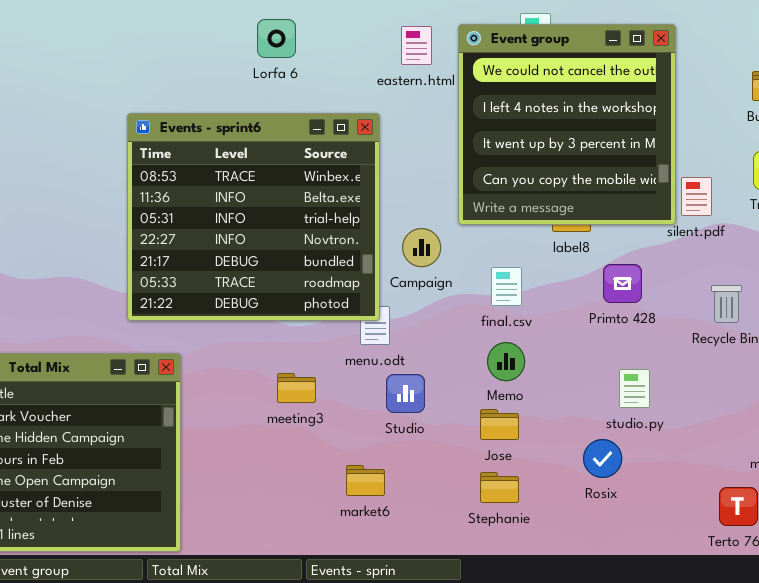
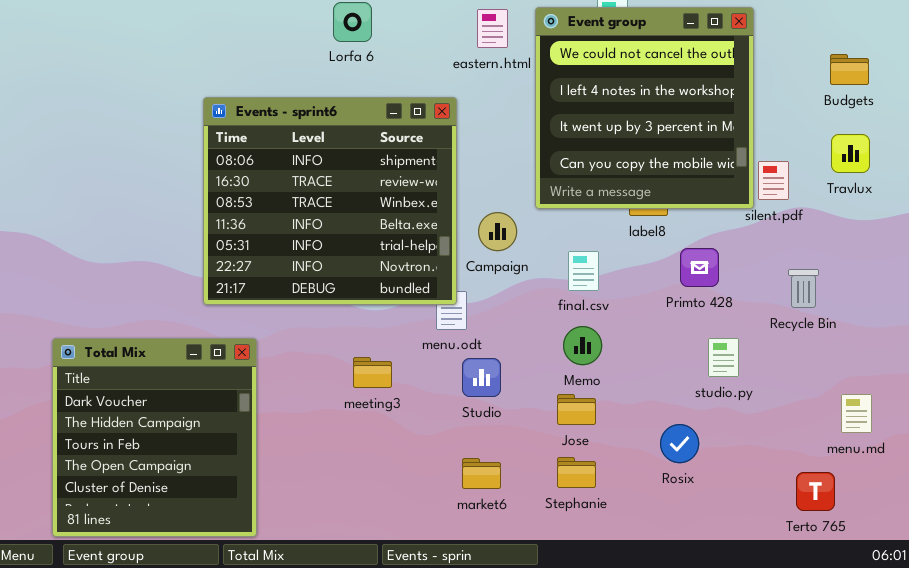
Events - sprint6: [127,113,380,321] -> [203,97,457,305], scrolled up 2 rows
studio.py: [619,369,650,408] -> [708,338,739,377], moved
market6: [346,465,385,496] -> [462,458,501,489], moved

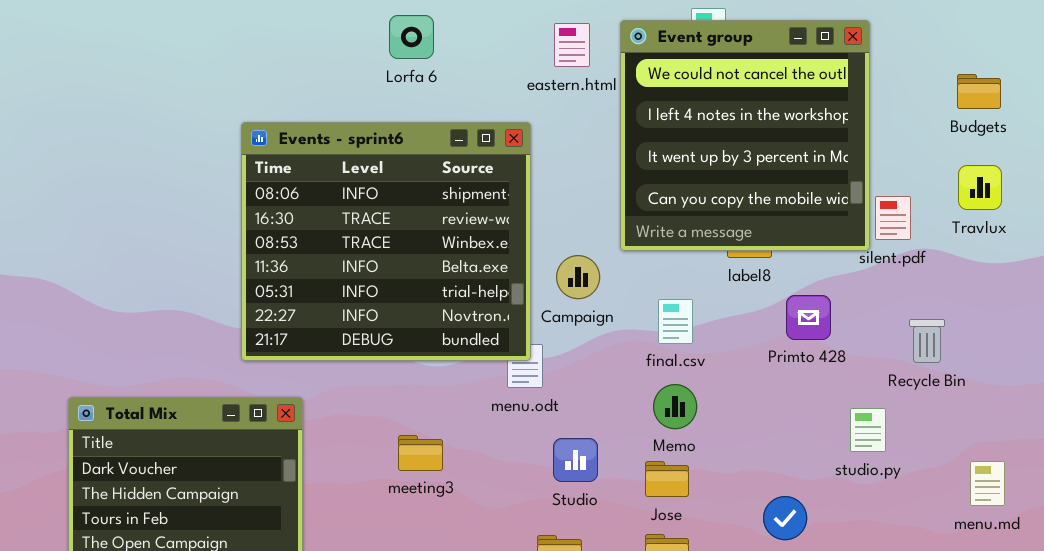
studio.py: [708,338,739,377] -> [850,408,886,452], moved
meeting3: [353,357,392,388] -> [398,435,443,471], moved
Studio: [462,358,501,397] -> [553,438,598,482], moved

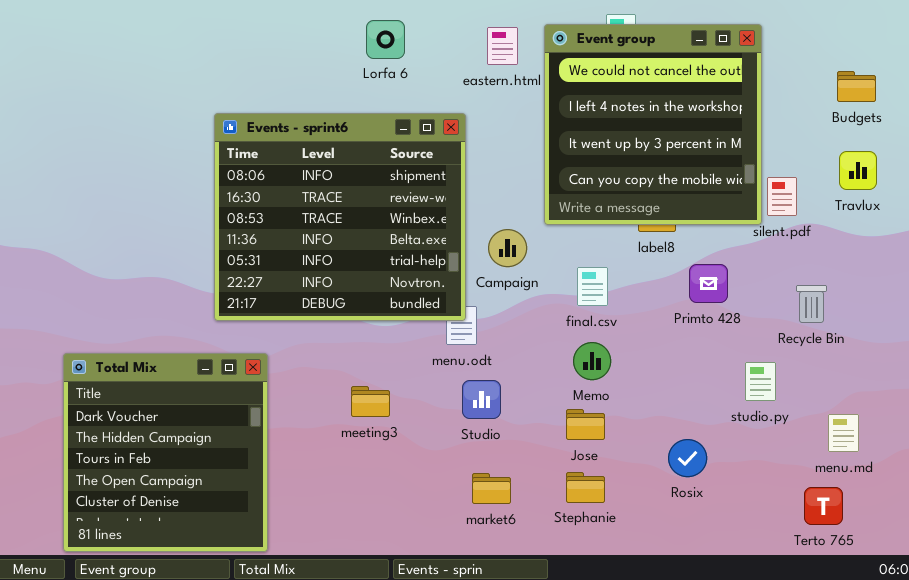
Lorfa 6: [389,15,434,59] -> [366,20,405,59], moved
Studio: [553,438,598,482] -> [462,380,501,419], moved
menu.md: [970,461,1005,506] -> [828,414,859,452], moved

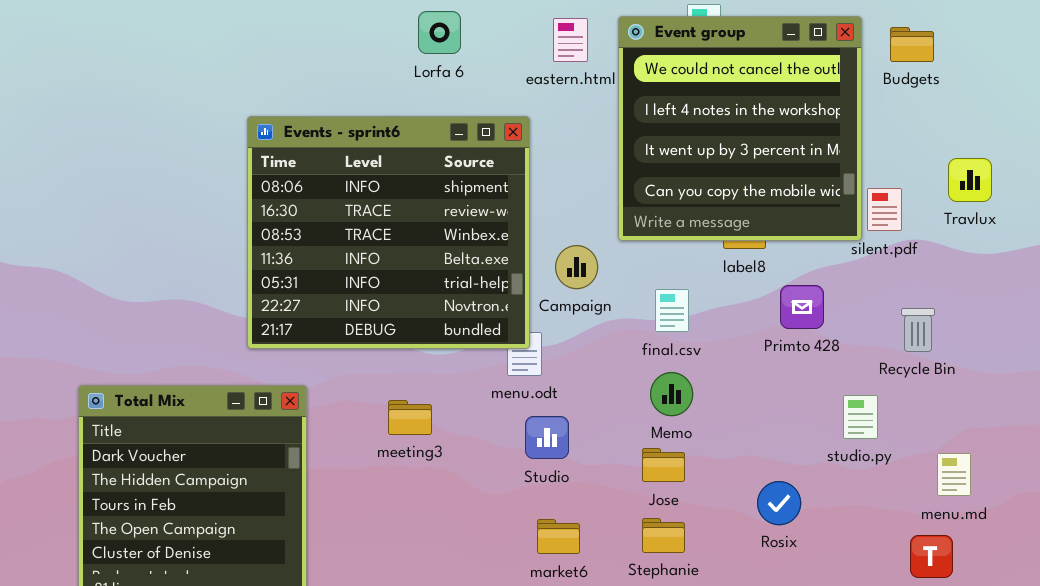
Budgets: [837,71,876,102] -> [890,27,934,62], moved
meeting3: [351,386,390,417] -> [388,400,432,435], moved

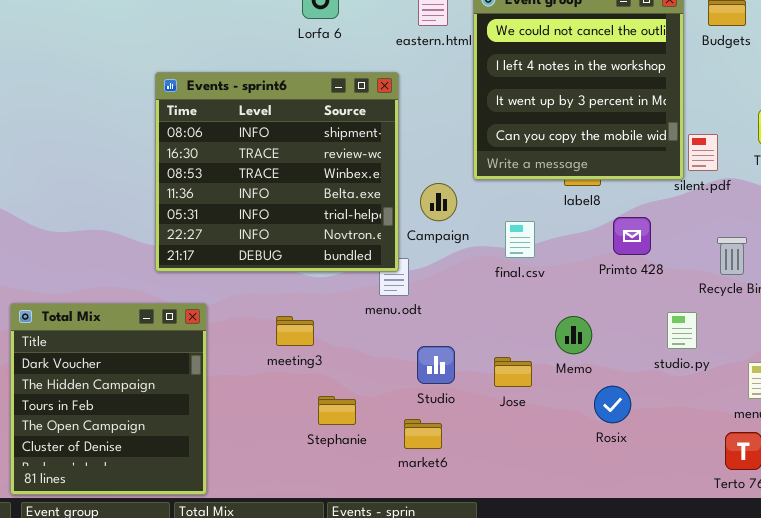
Memo: [650,372,693,416] -> [555,316,592,354], moved
Studio: [525,416,569,459] -> [417,346,455,384], moved
Stephanie: [642,518,685,553] -> [318,396,356,425], moved

